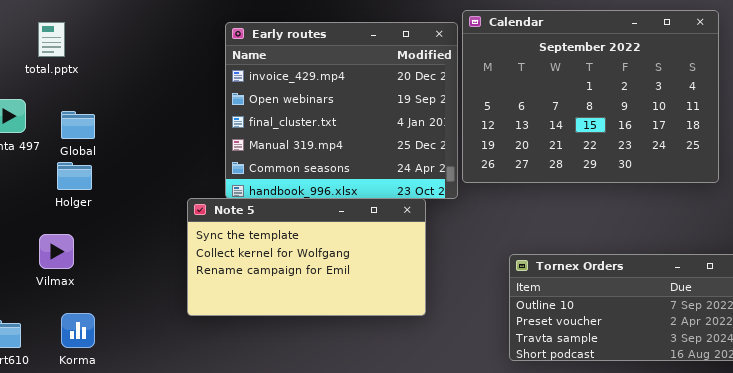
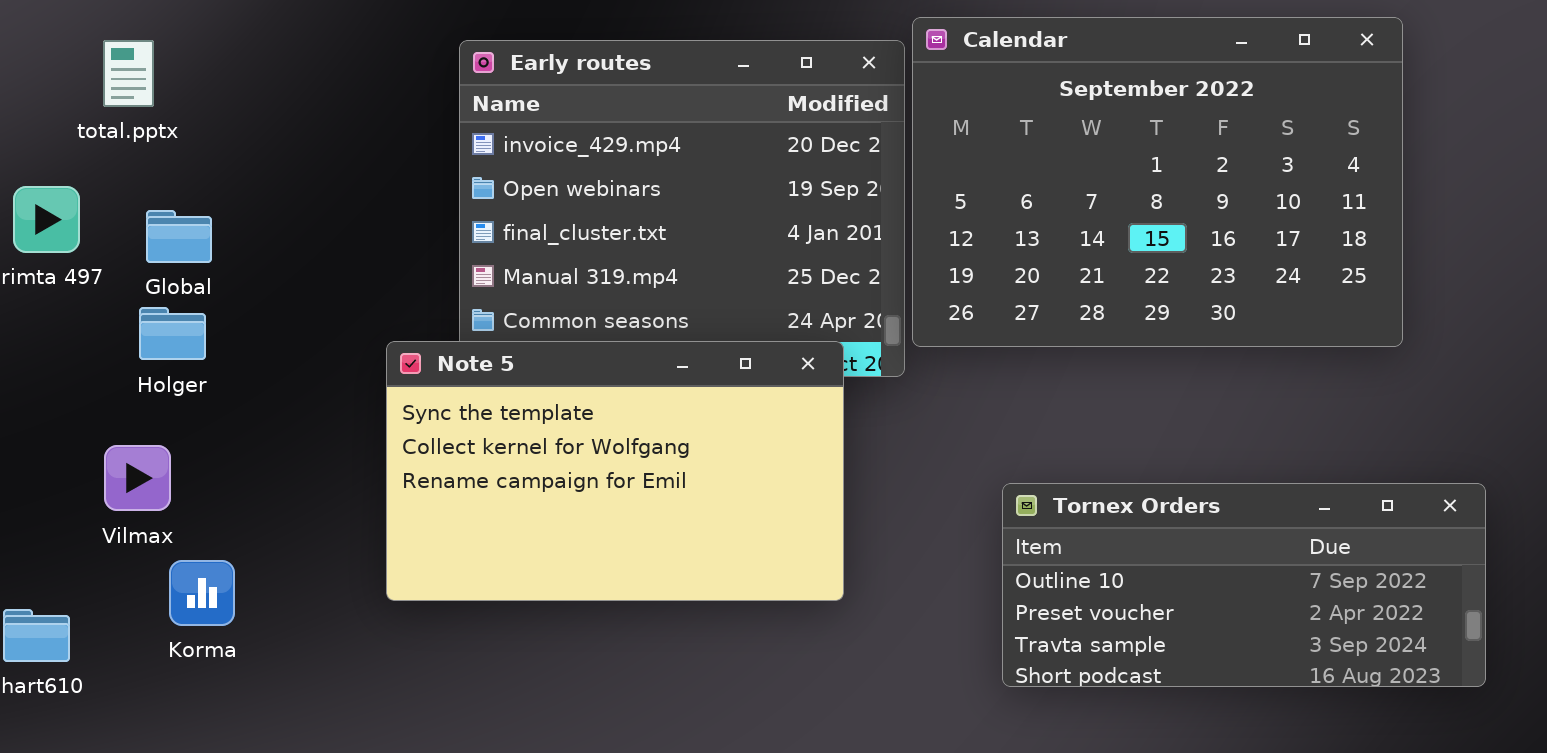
Note 5: [187,198,426,316] -> [386,341,844,601], resized
Korma: [61,313,95,348] -> [169,560,235,626], moved

